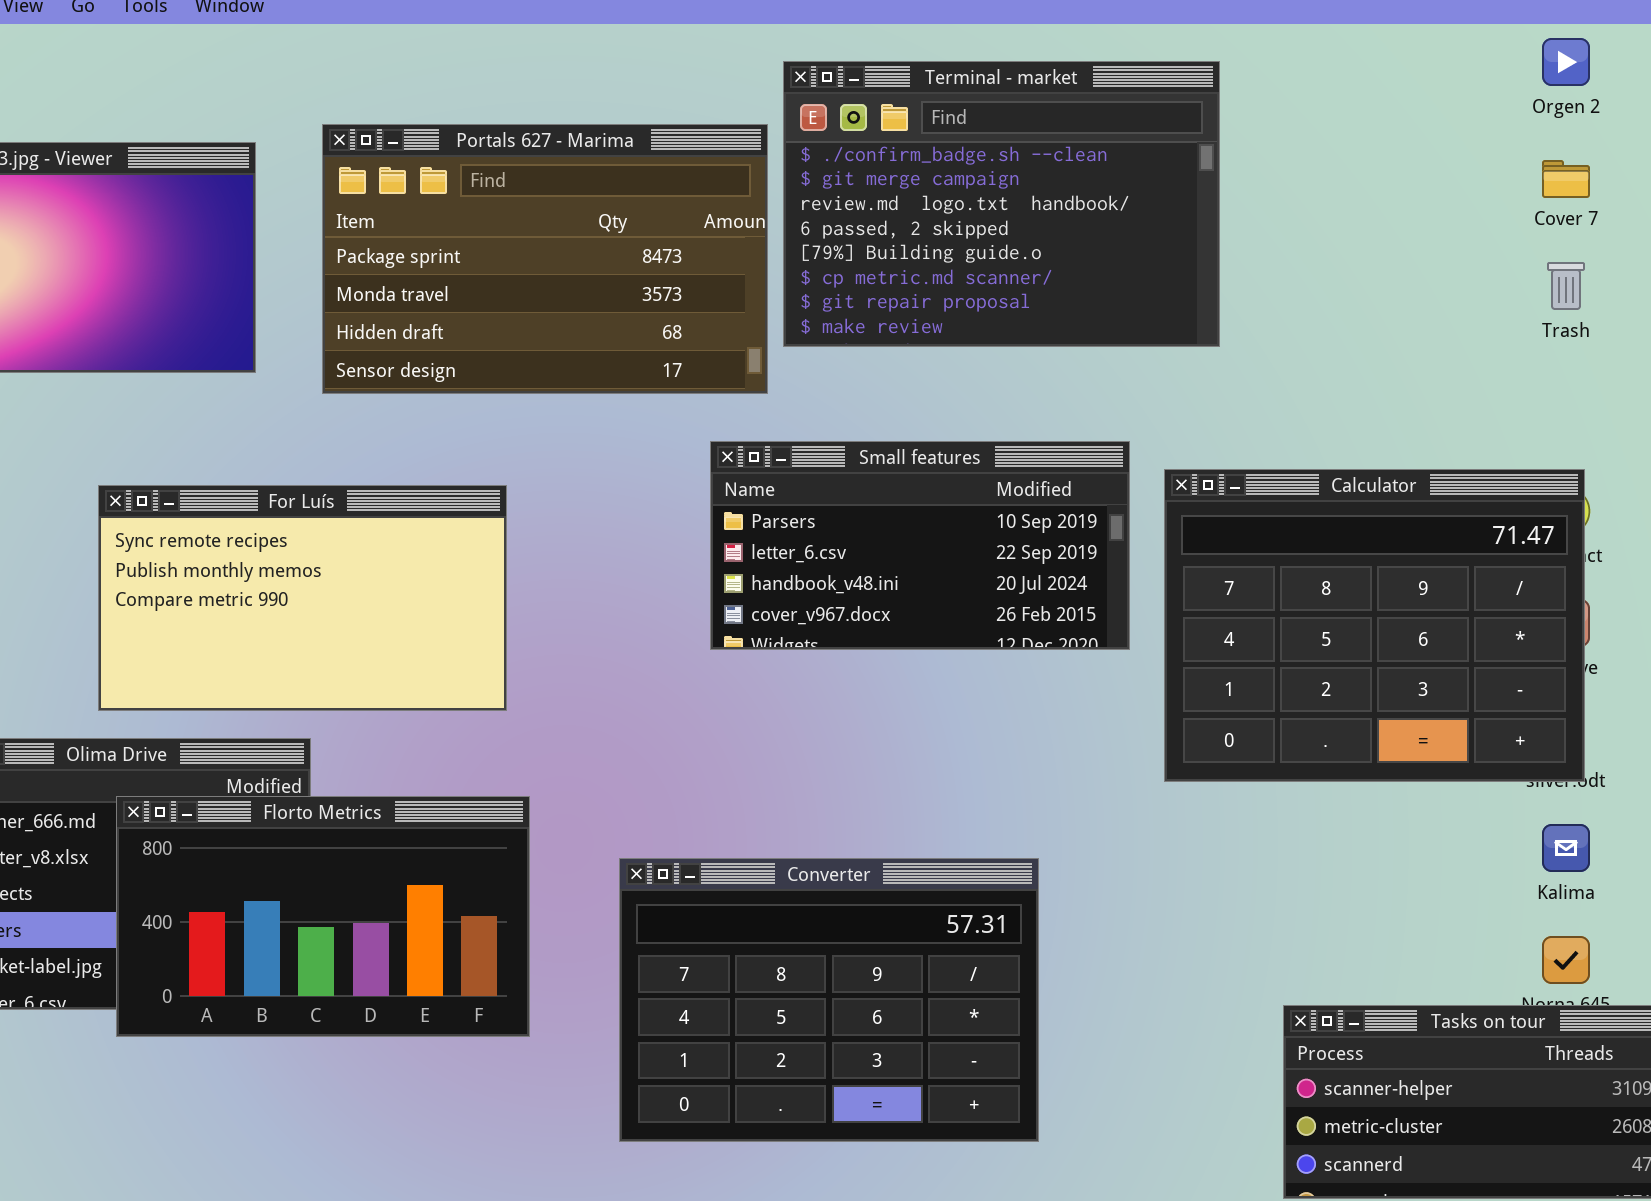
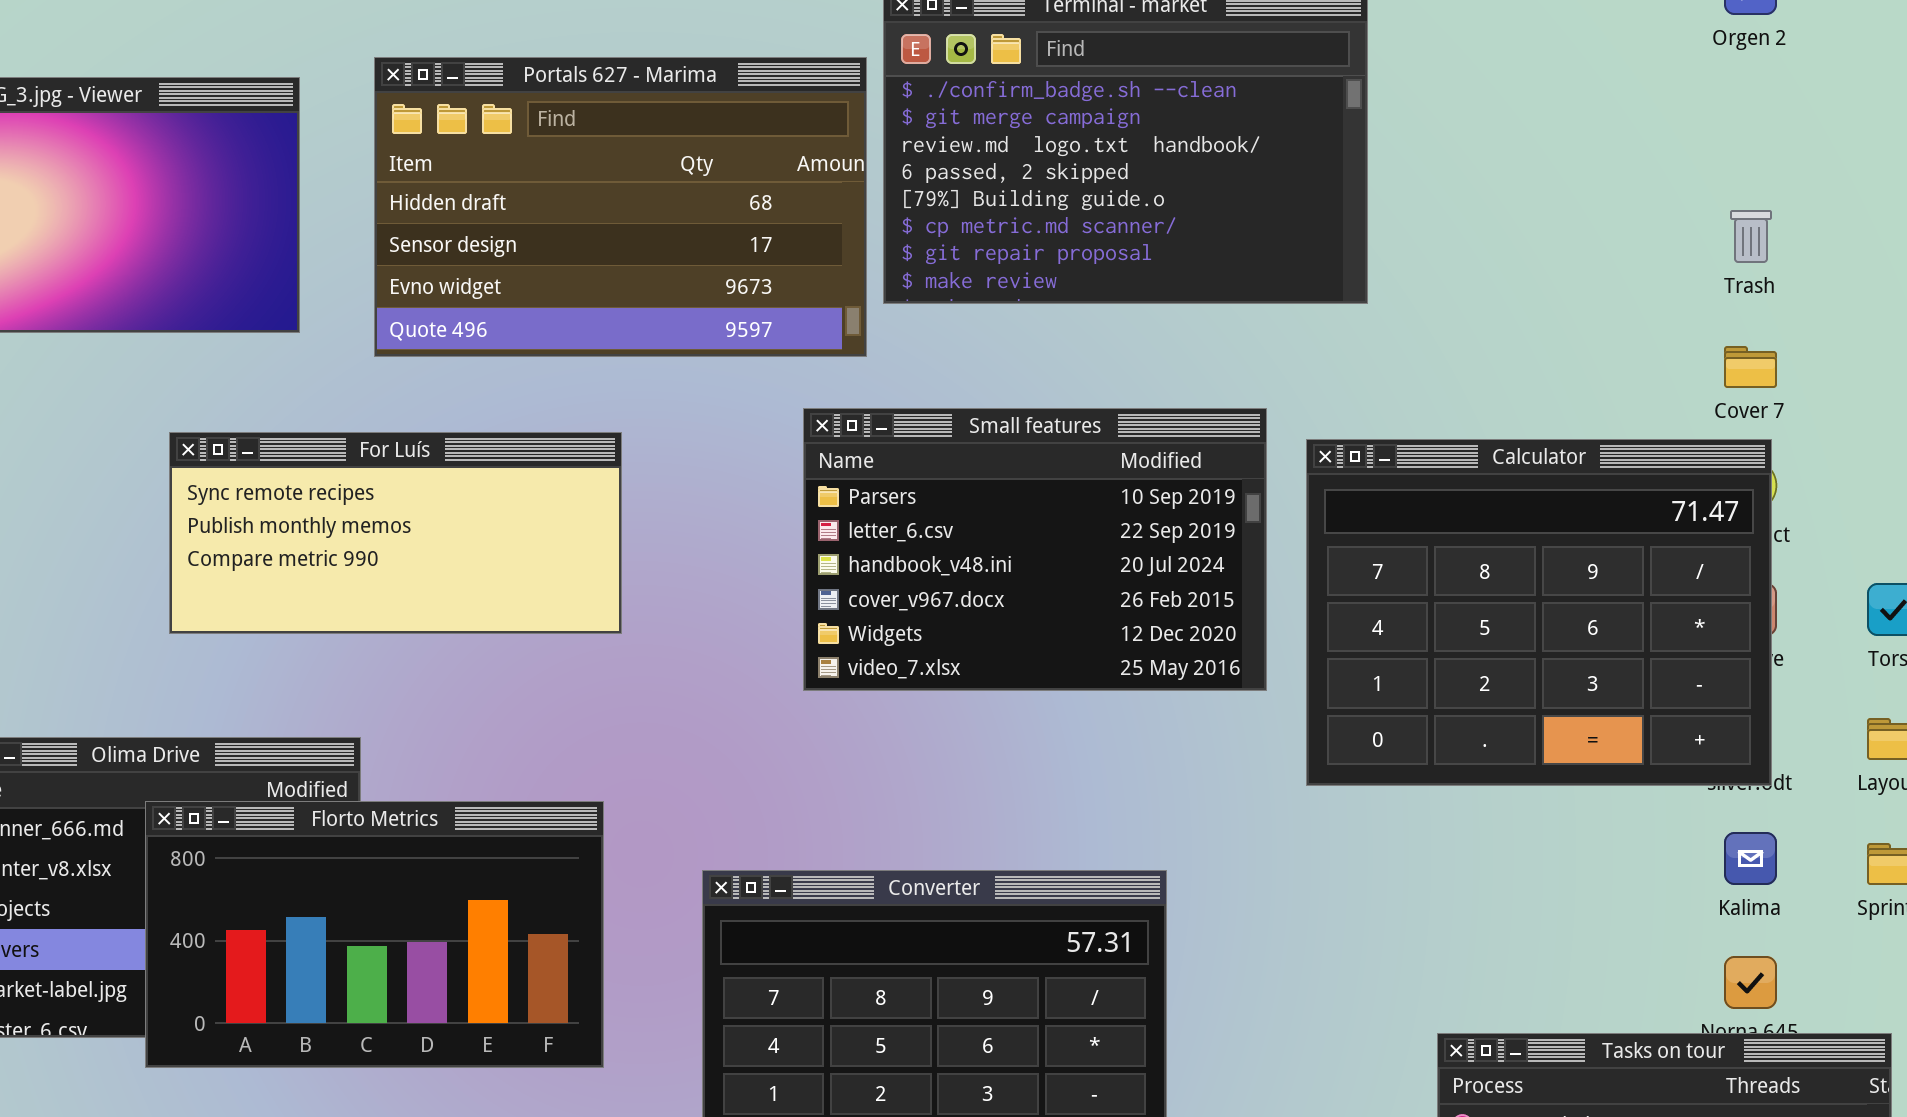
Portals 627 - Marima: [322,124,768,394] -> [374,57,867,357], scrolled down 2 rows
Cover 7: [1542,160,1590,198] -> [1724,346,1777,388], moved
Small features: [710,441,1130,650] -> [803,408,1267,691], resized
For Luís: [98,485,507,711] -> [169,432,622,634], moved, resized

